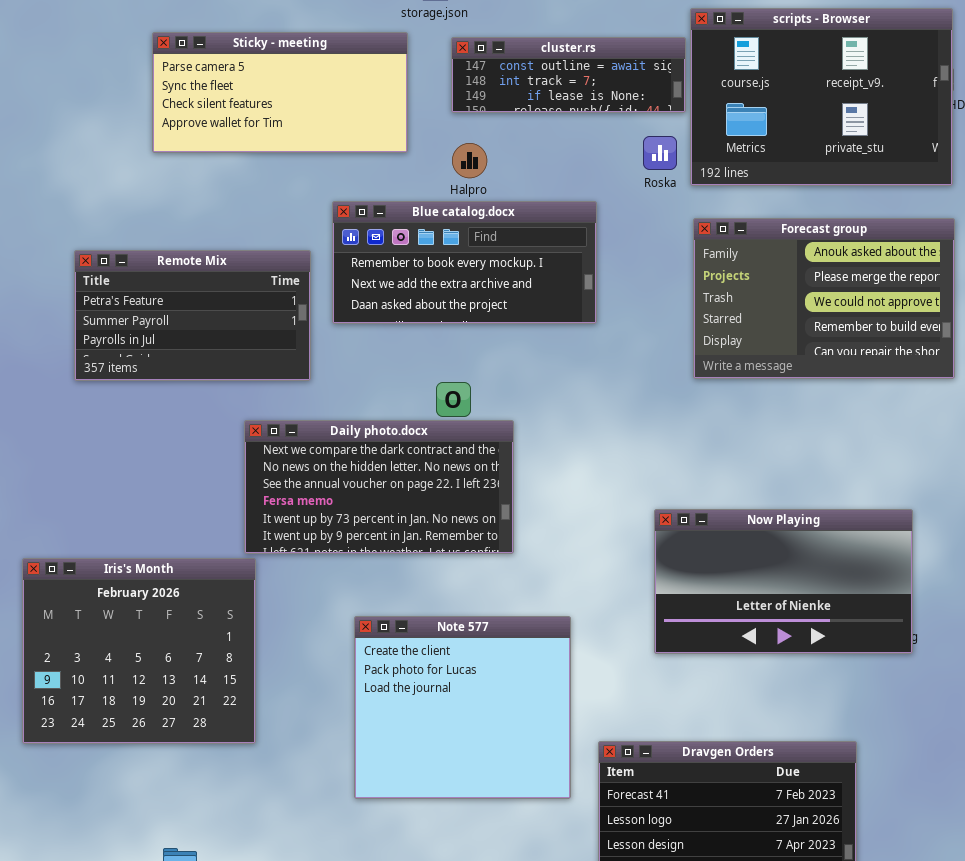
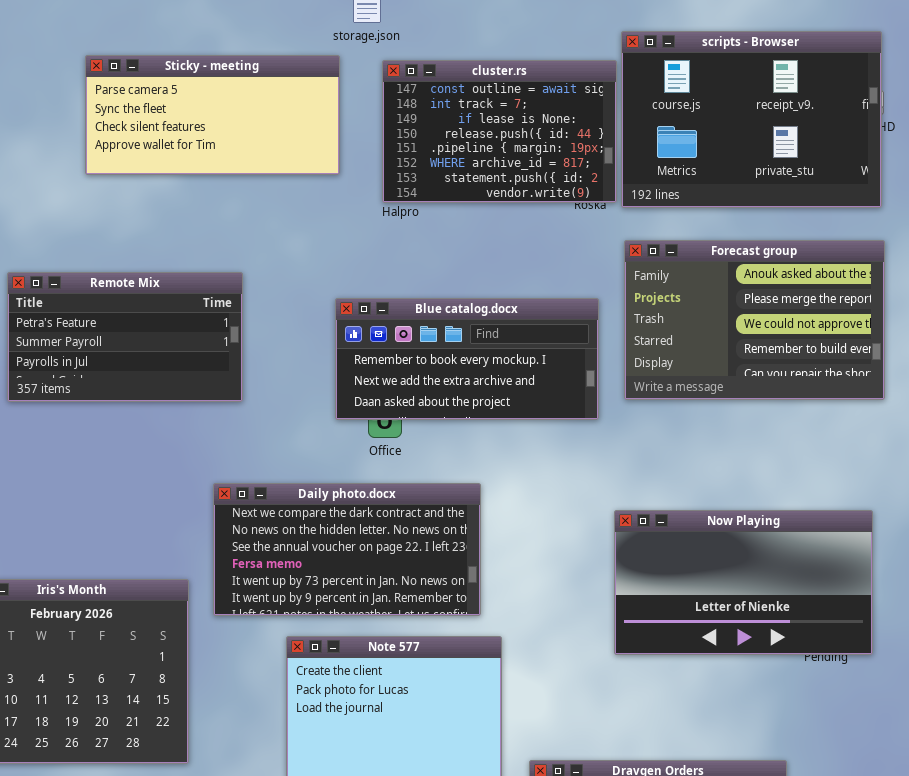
cluster.rs: [451,37,686,113] -> [382,60,617,203], resized
Blue catalog.docx: [332,201,597,324] -> [335,298,599,420], moved
Daily photo.docx: [244,420,514,554] -> [213,483,481,616], moved
Now Playing: [654,509,913,654] -> [614,510,873,655], moved

